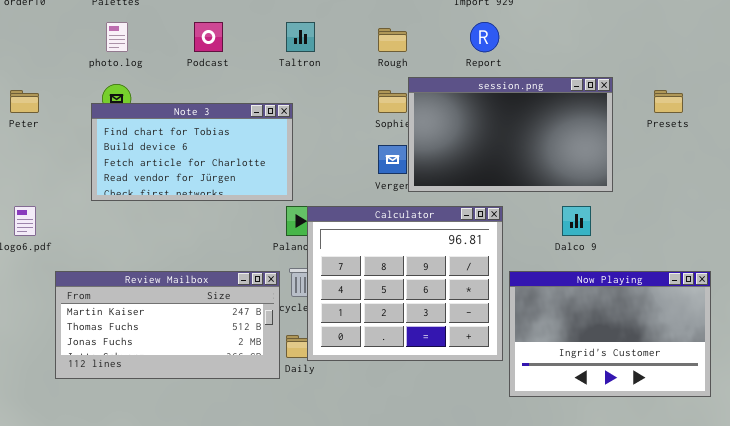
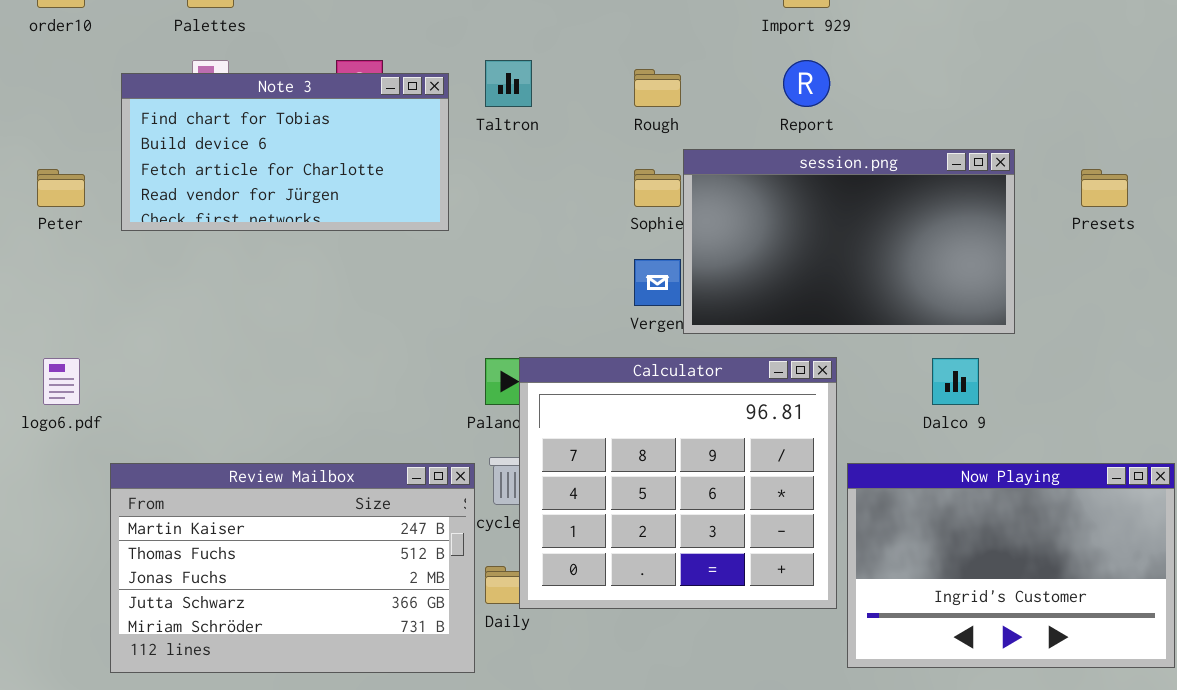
Note 3: [91,103,293,201] -> [121,73,449,231], moved
Review Mailbox: [55,271,280,379] -> [110,463,475,673], resized

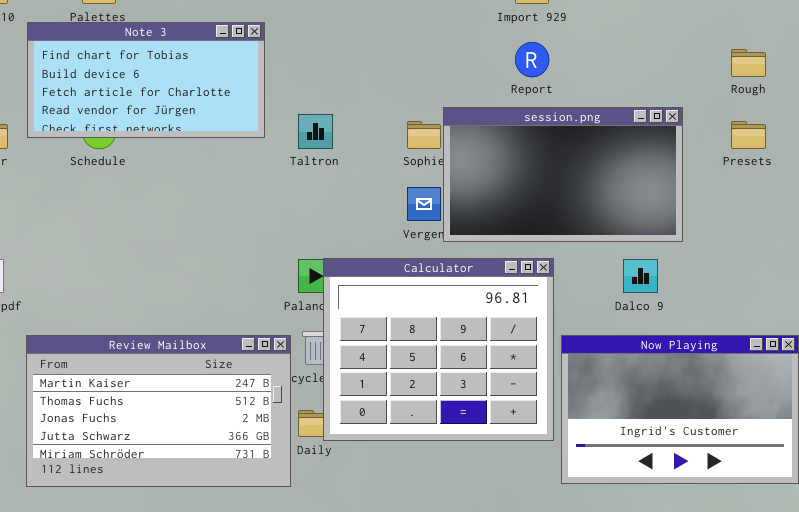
Taltron: [485,60,532,107] -> [298,114,333,149], moved
Rough: [634,69,681,107] -> [731,49,766,77], moved
Note 3: [121,73,449,231] -> [27,22,265,138], moved

